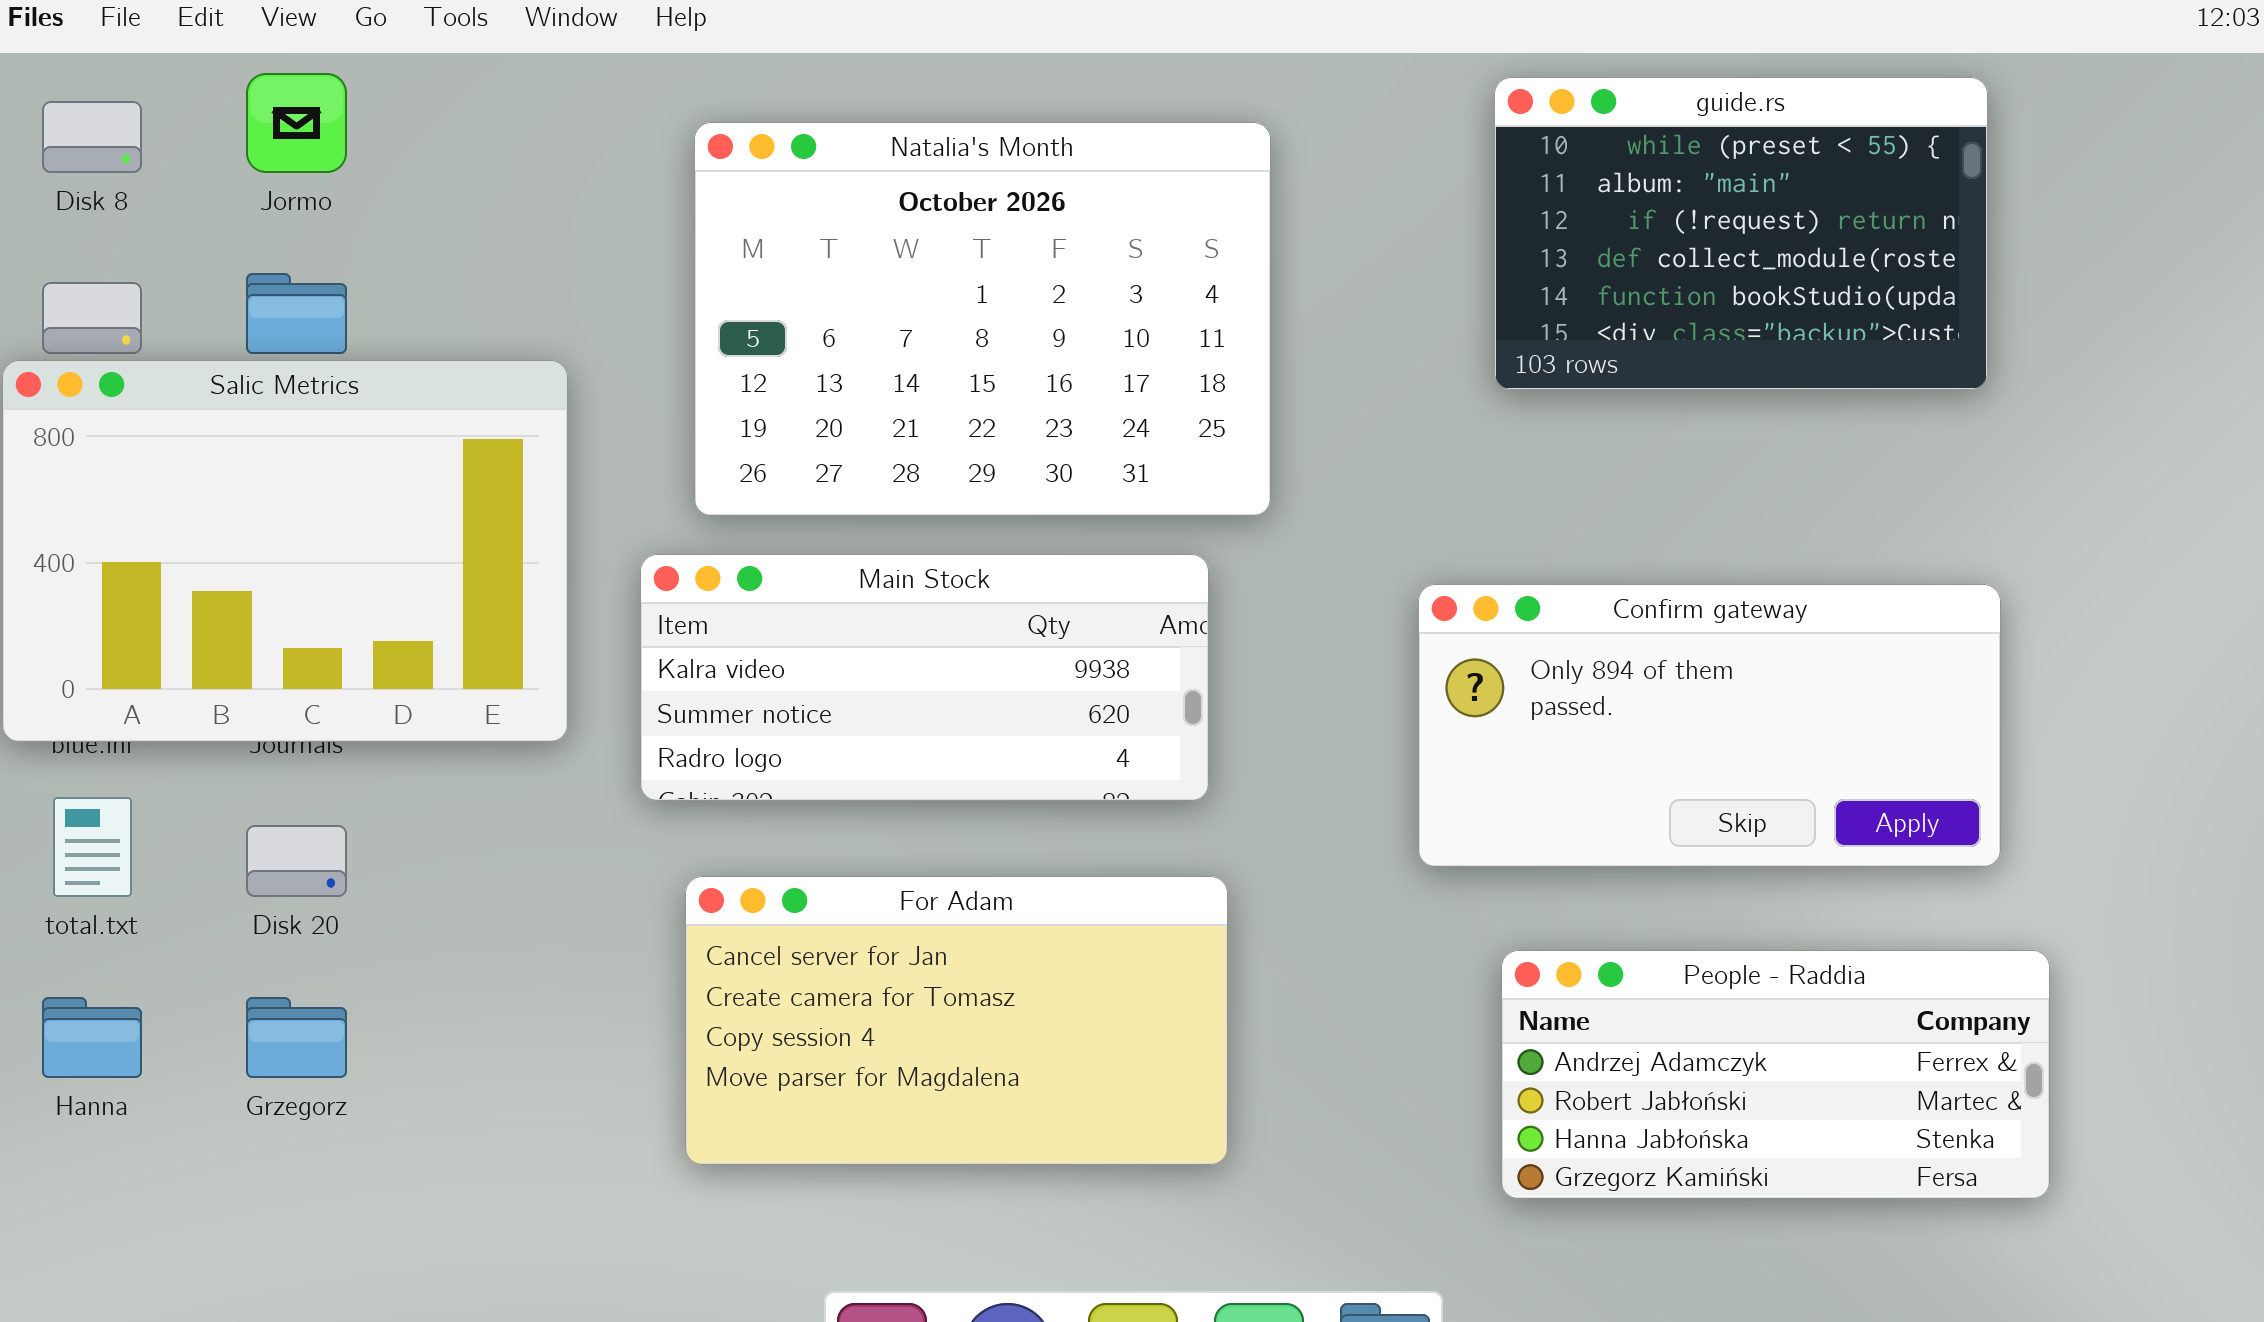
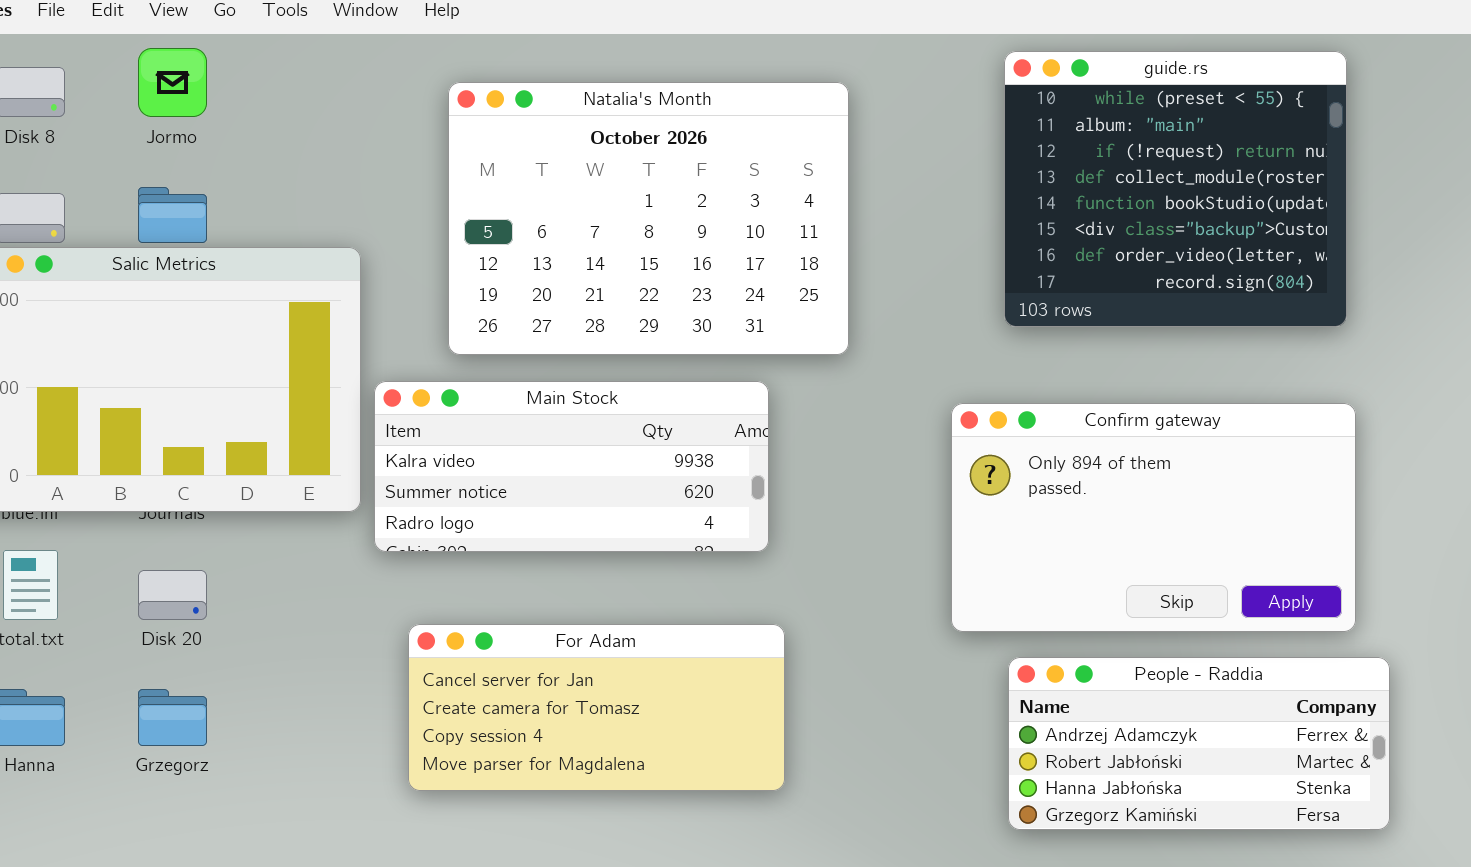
guide.rs: [1494,77,1988,390] -> [1004,51,1347,327], resized
Main Stock: [640,554,1209,801] -> [374,381,769,552], moved
Confirm gateway: [1418,584,2001,867] -> [951,403,1356,632], resized
For Adam: [685,876,1228,1165] -> [408,624,785,791], moved, resized

